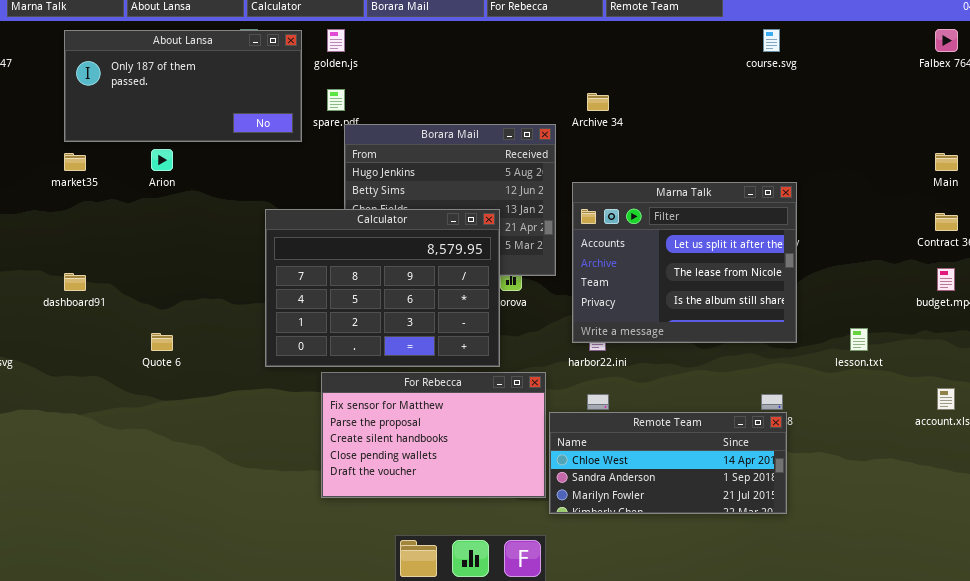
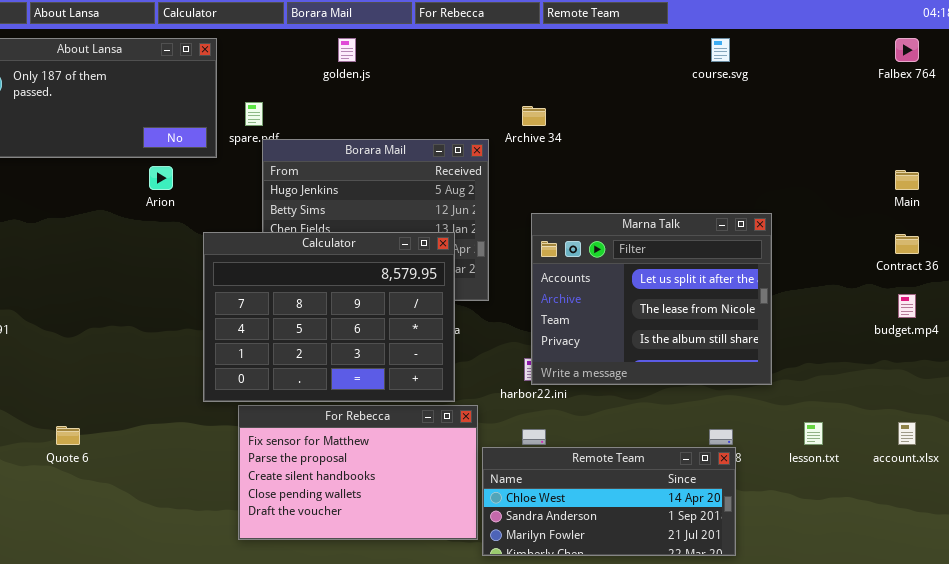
golden.js: [327,29,345,52] -> [338,38,356,62], moved
Arion: [151,149,173,171] -> [149,166,173,190], moved
Marna Talk: [572,182,797,343] -> [531,213,772,385], moved
Calculator: [265,209,500,367] -> [203,232,455,402], moved
lesson.txt: [850,328,868,351] -> [804,422,823,445], moved
Quote 6: [151,333,173,351] -> [56,426,80,445], moved

